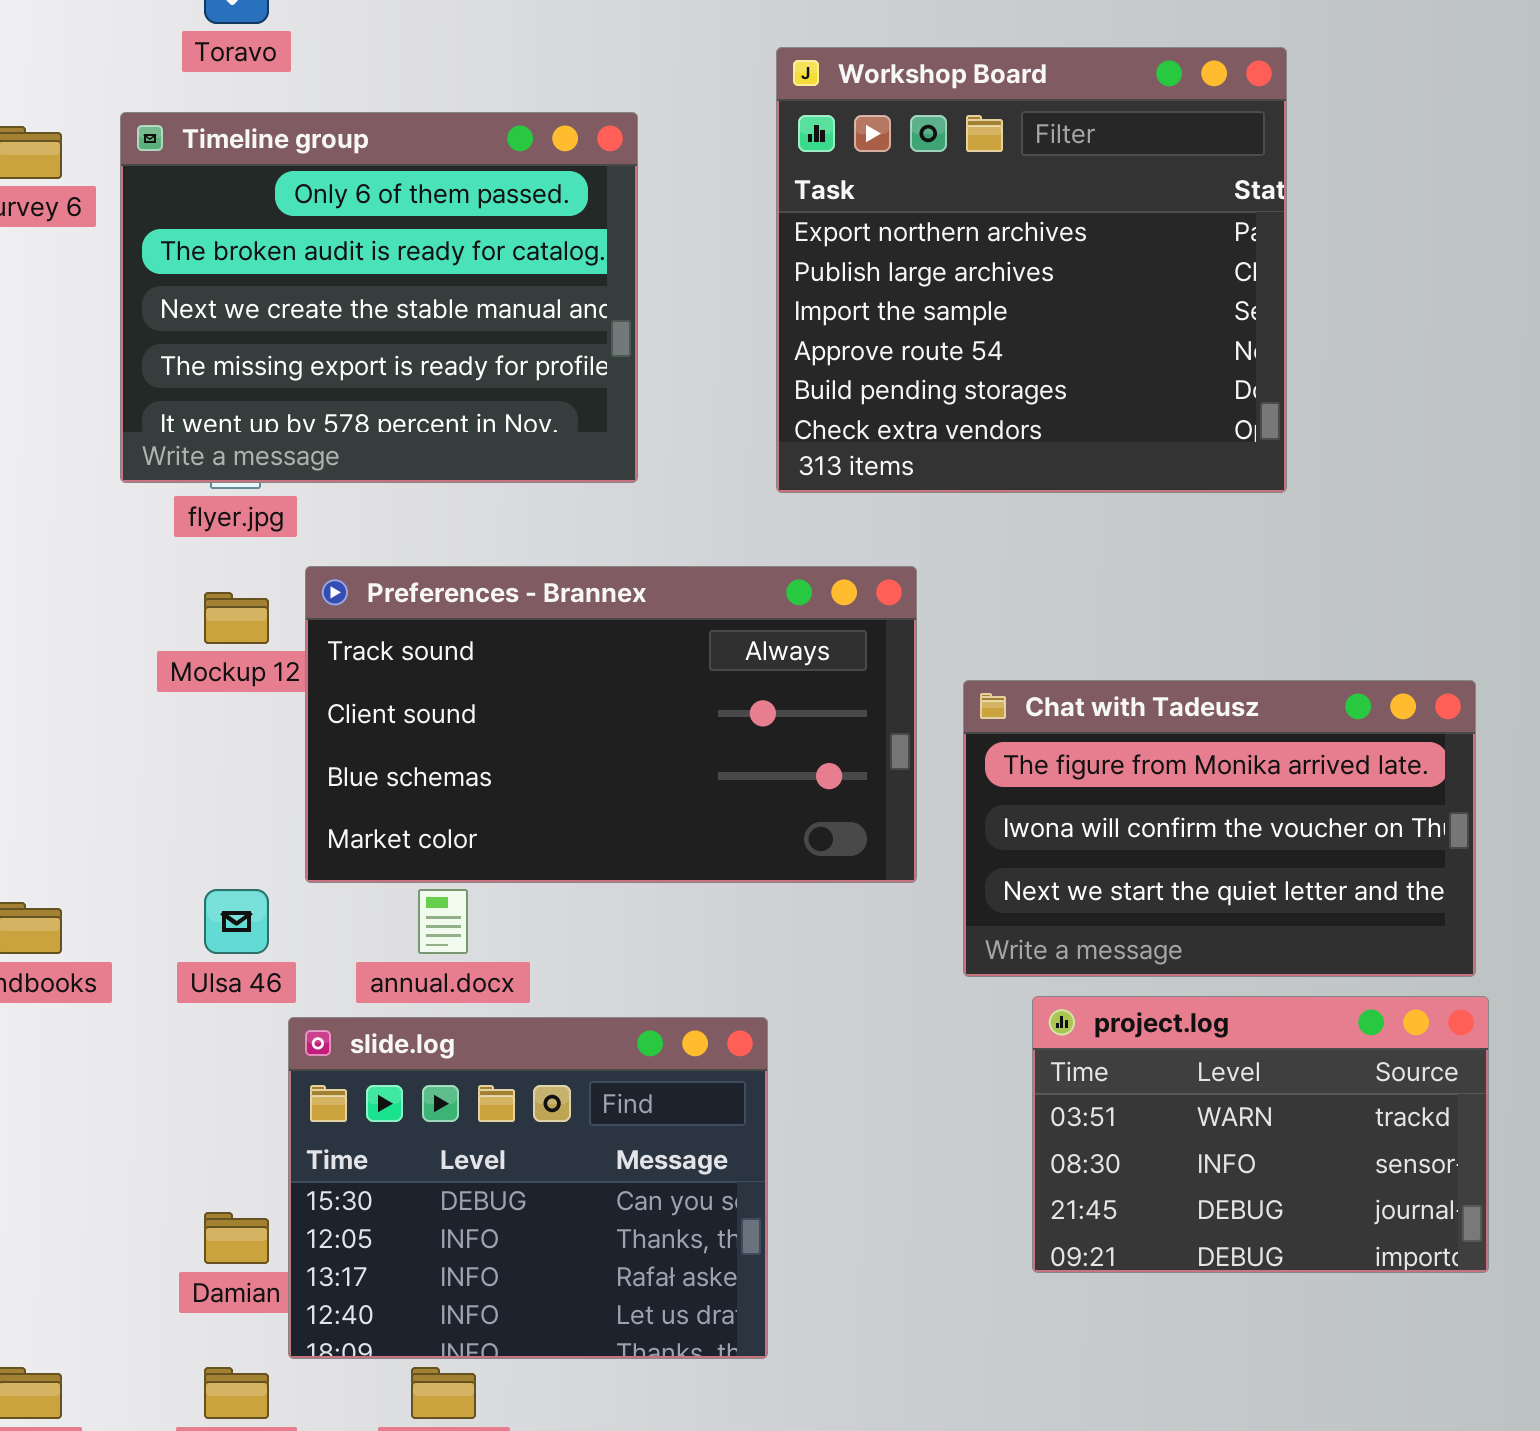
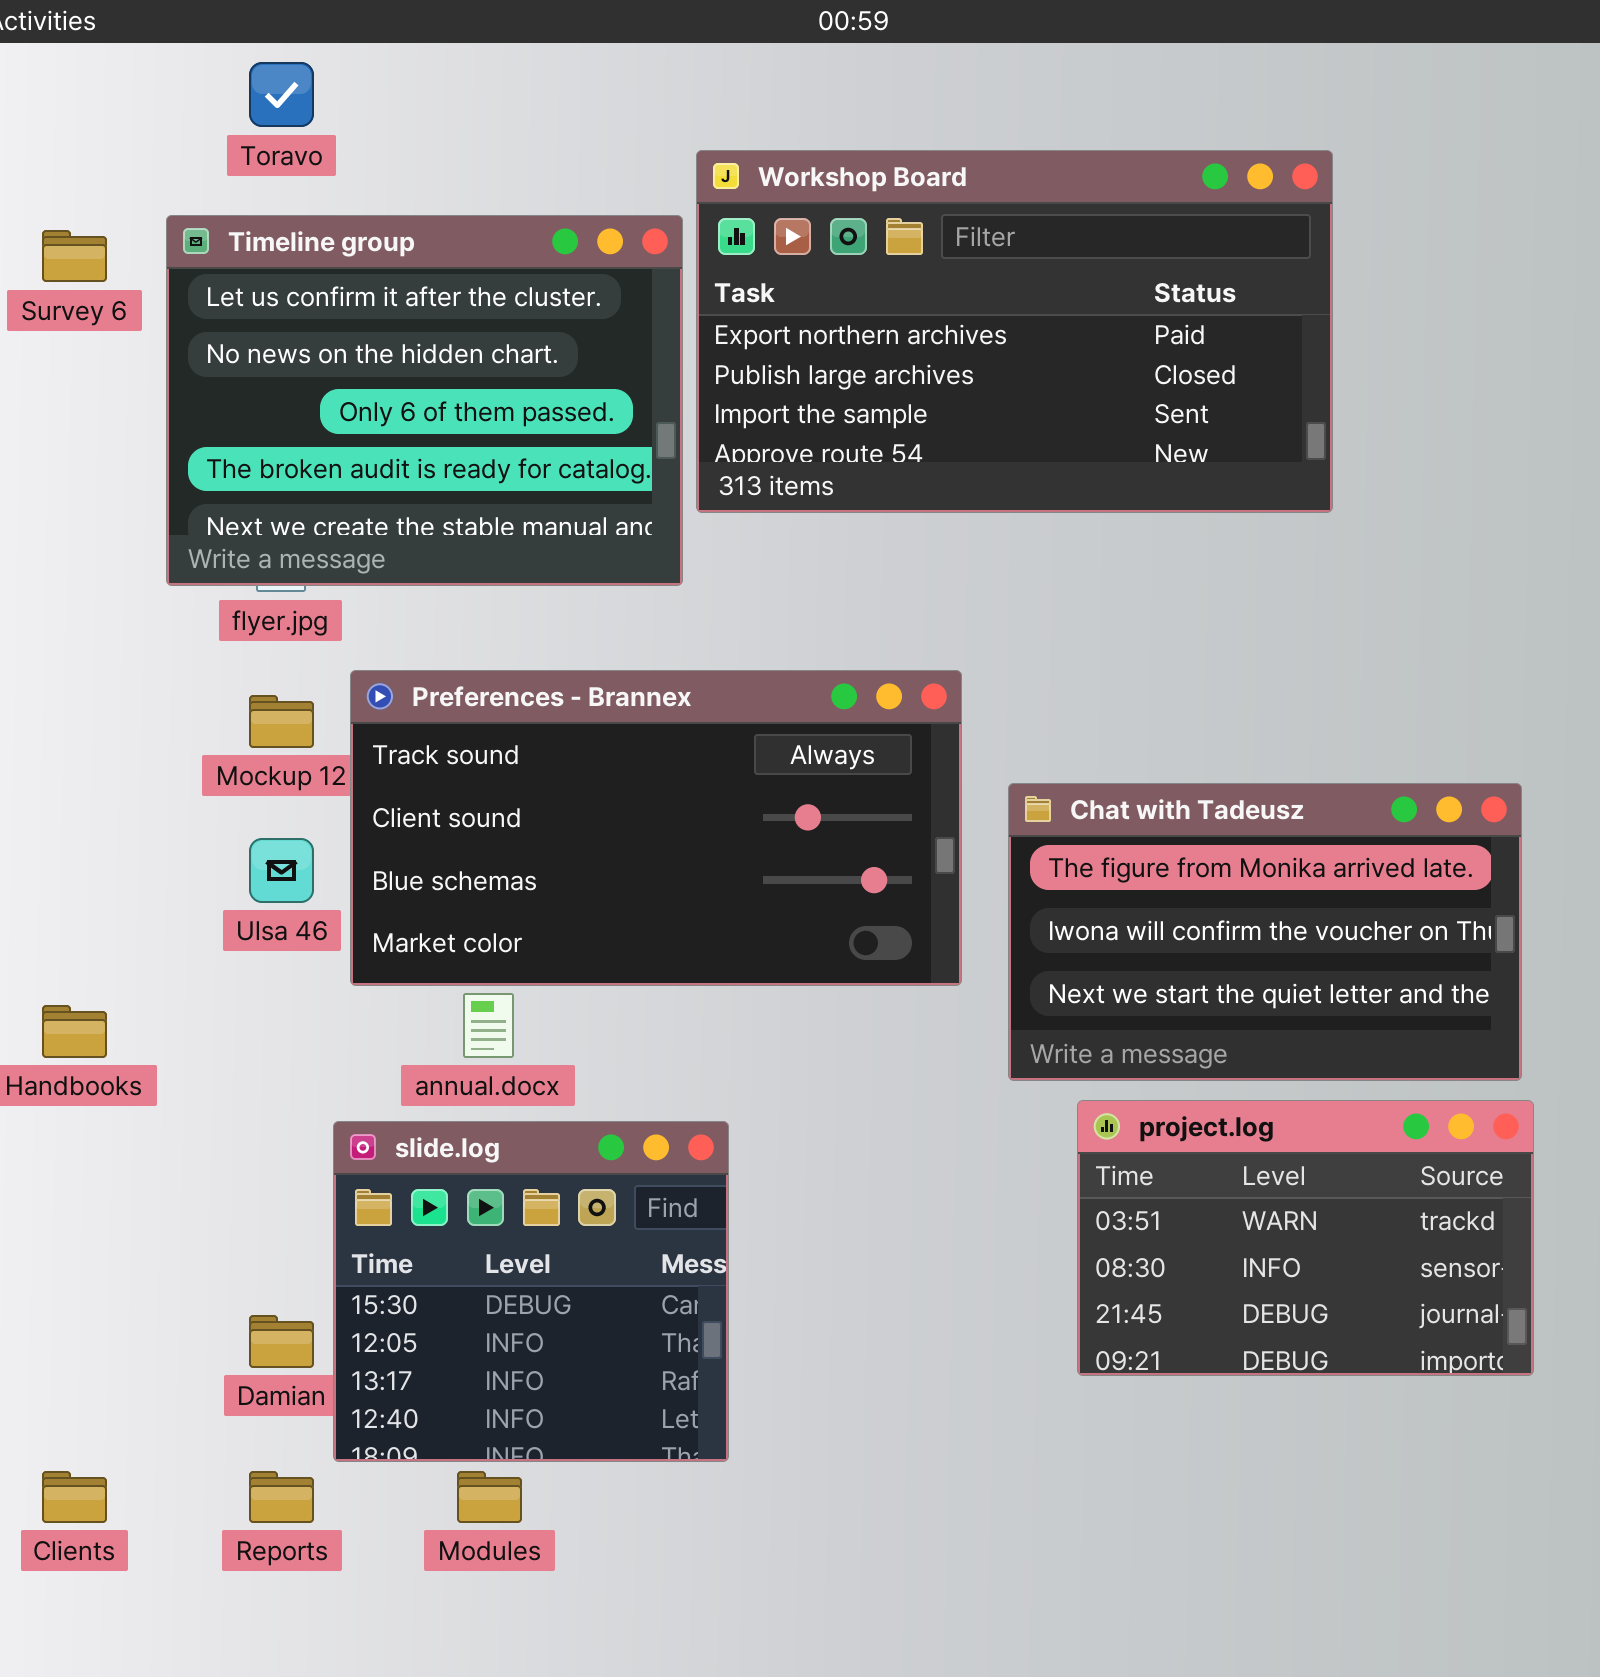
Workshop Board: [776,47,1287,493] -> [696,150,1333,513], resized
Timeline group: [120,112,638,483] -> [166,215,683,586], scrolled up 2 rows
Ulsa 46: [204,889,269,954] -> [249,838,314,903], moved
slide.log: [288,1017,768,1359] -> [333,1121,729,1462], resized

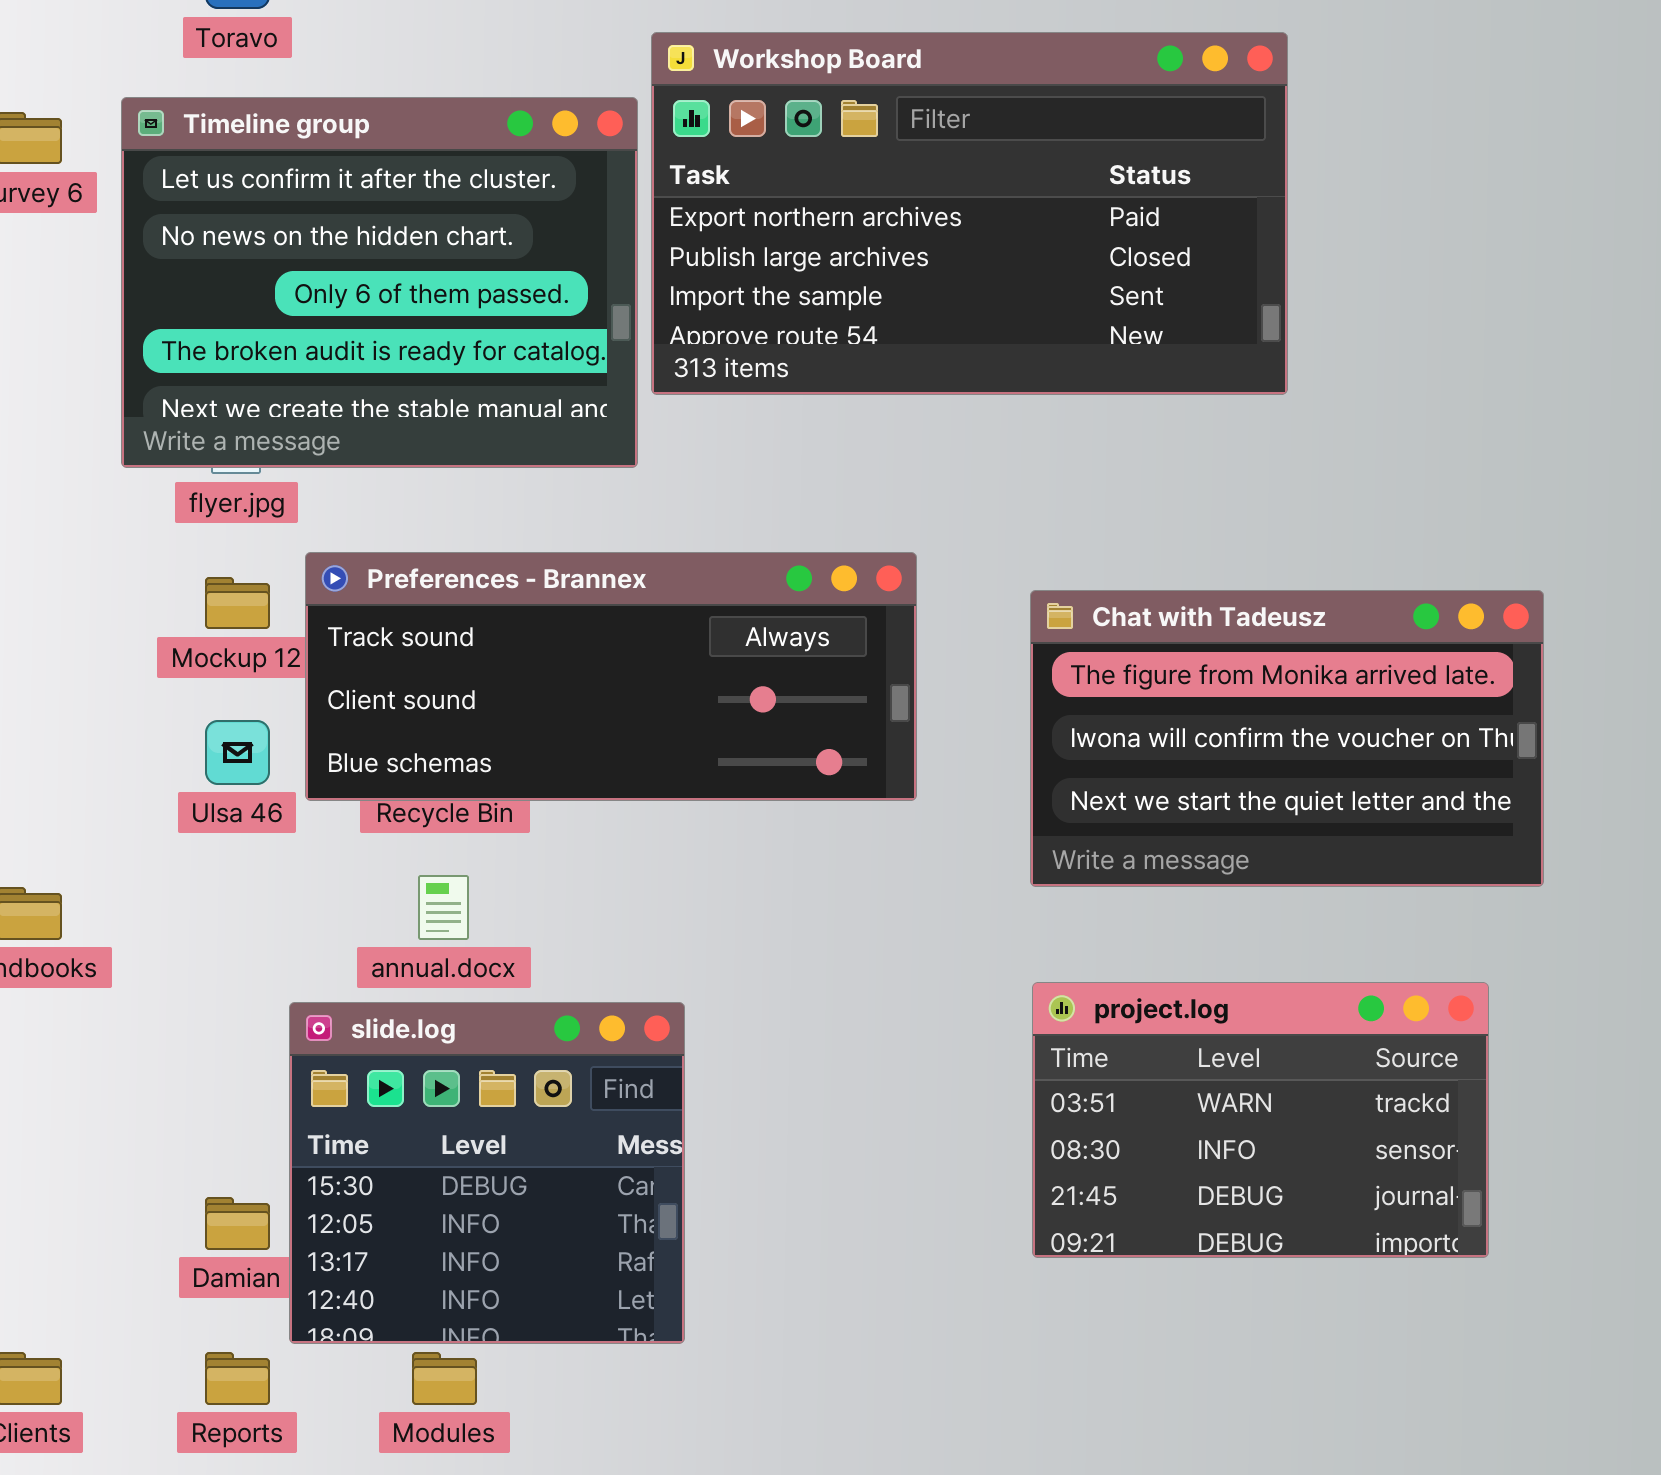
Preferences - Brannex: [350,670,962,986] -> [305,552,917,801], resized
Chat with Tadeusz: [1008,783,1522,1081] -> [1030,590,1544,887], moved

